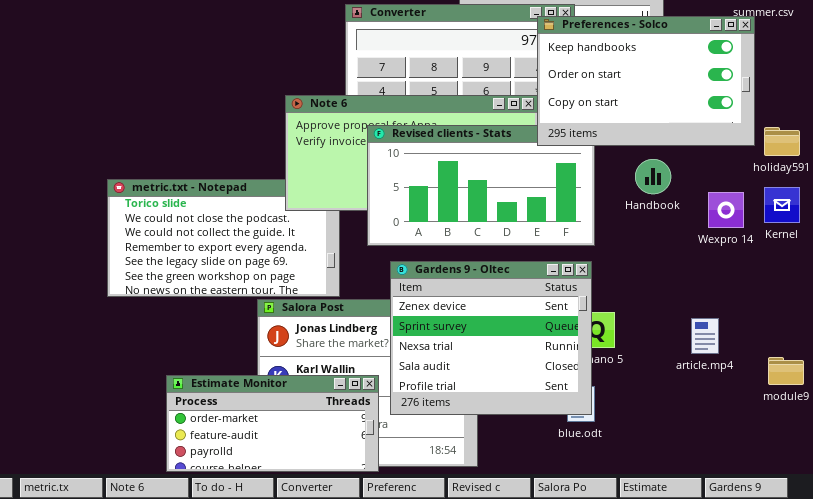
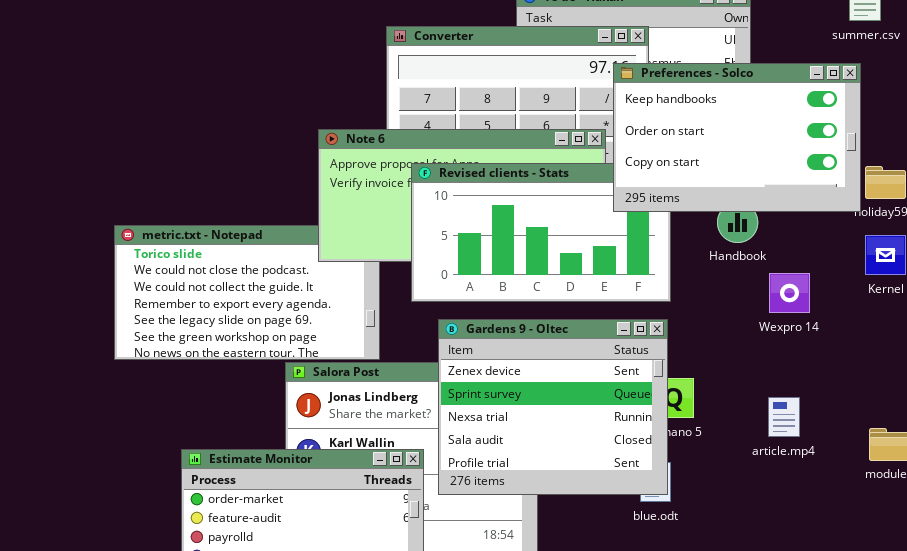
Preferences - Solco: [537,16,755,146] -> [613,63,861,212], moved
Wexpro 14: [708,192,744,228] -> [769,273,810,313], moved
article.mp4: [691,318,719,354] -> [768,397,800,437], moved

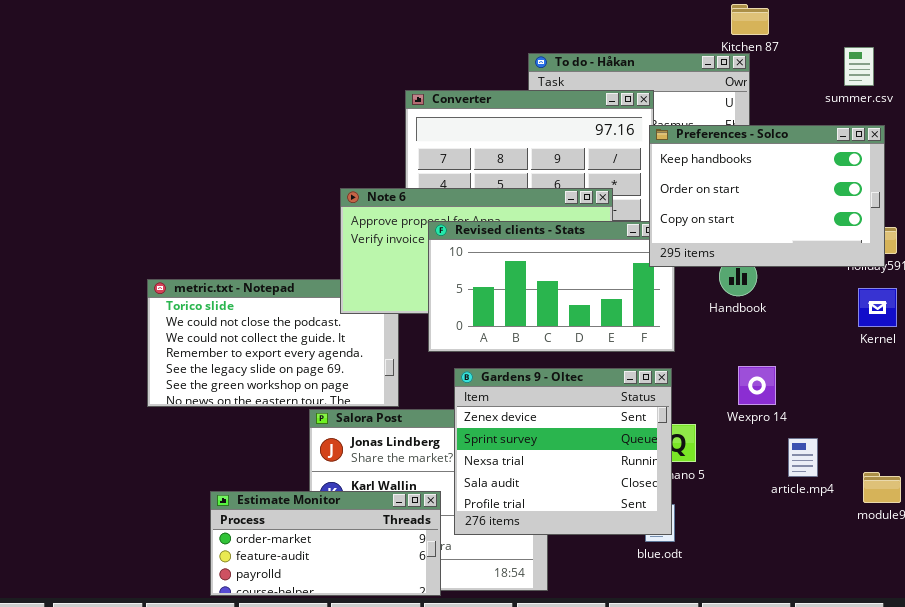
Preferences - Solco: [613,63,861,212] -> [649,125,885,267], moved
Wexpro 14: [769,273,810,313] -> [738,366,776,405], moved
article.mp4: [768,397,800,437] -> [788,438,818,477], moved

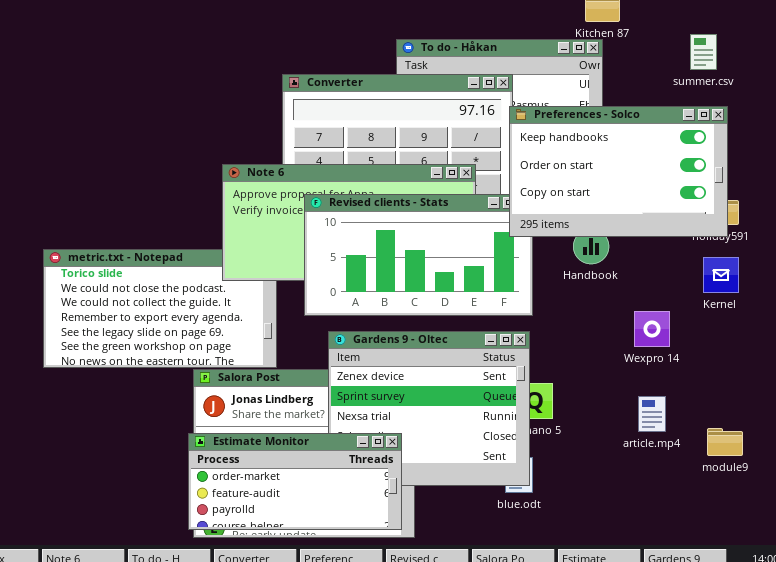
Wexpro 14: [738,366,776,405] -> [634,311,670,347], moved
Estimate Monitor: [210,491,441,596] -> [188,433,402,530], moved

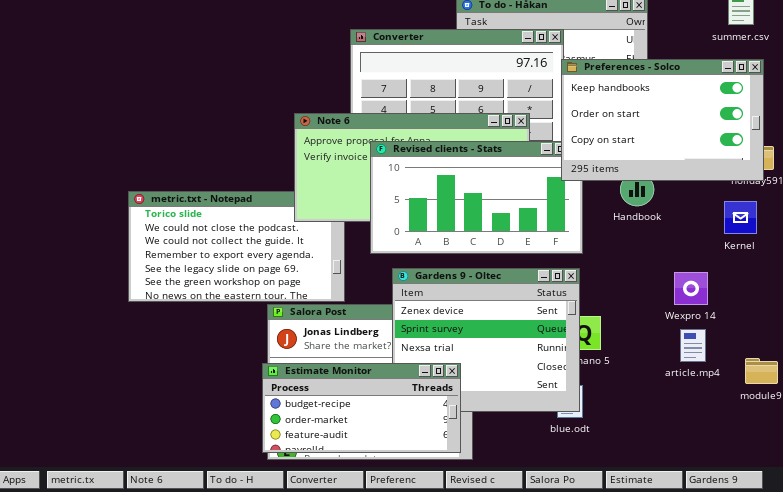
Kernel: [703,257,739,293] -> [724,201,757,234], moved
Wexpro 14: [634,311,670,347] -> [674,272,708,305], moved
Estimate Monitor: [188,433,402,530] -> [262,363,461,453], scrolled up 1 row

